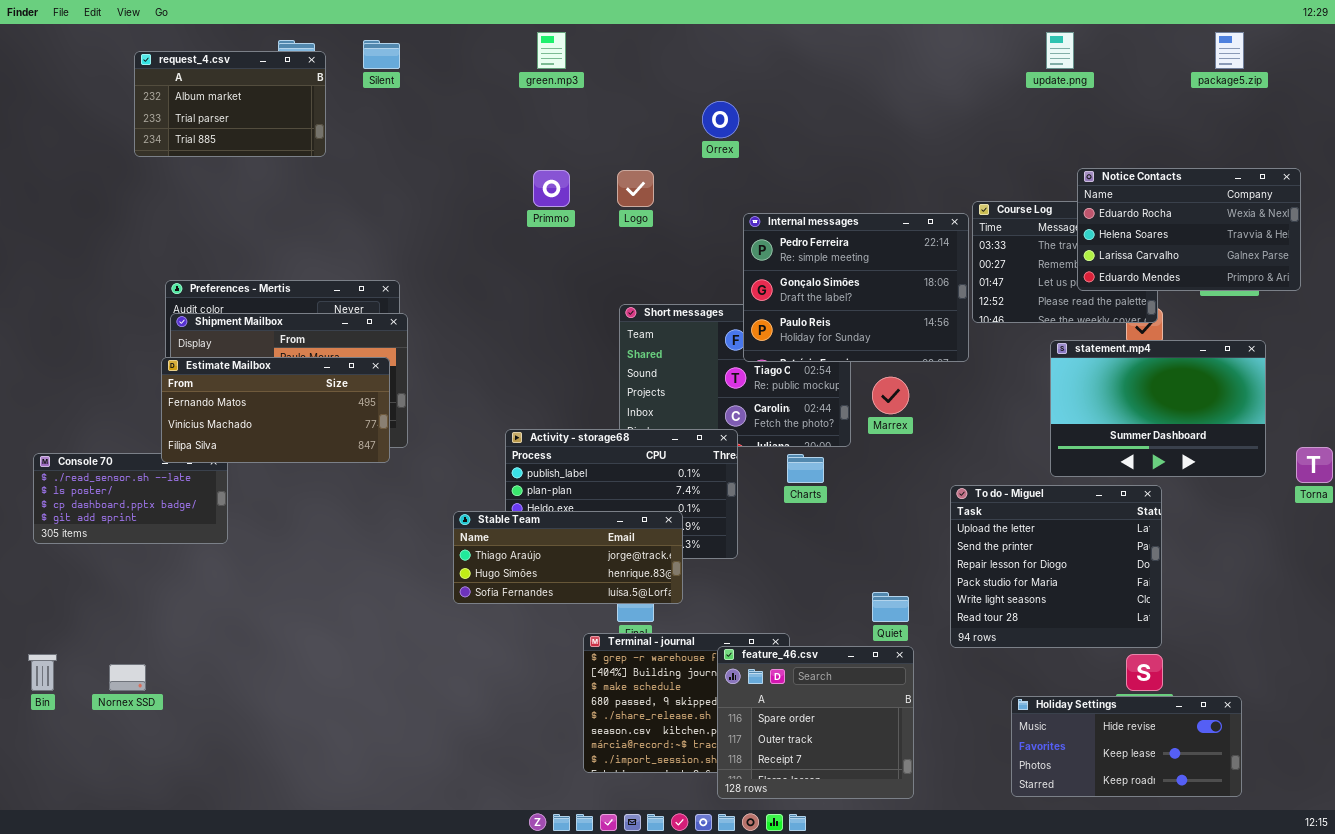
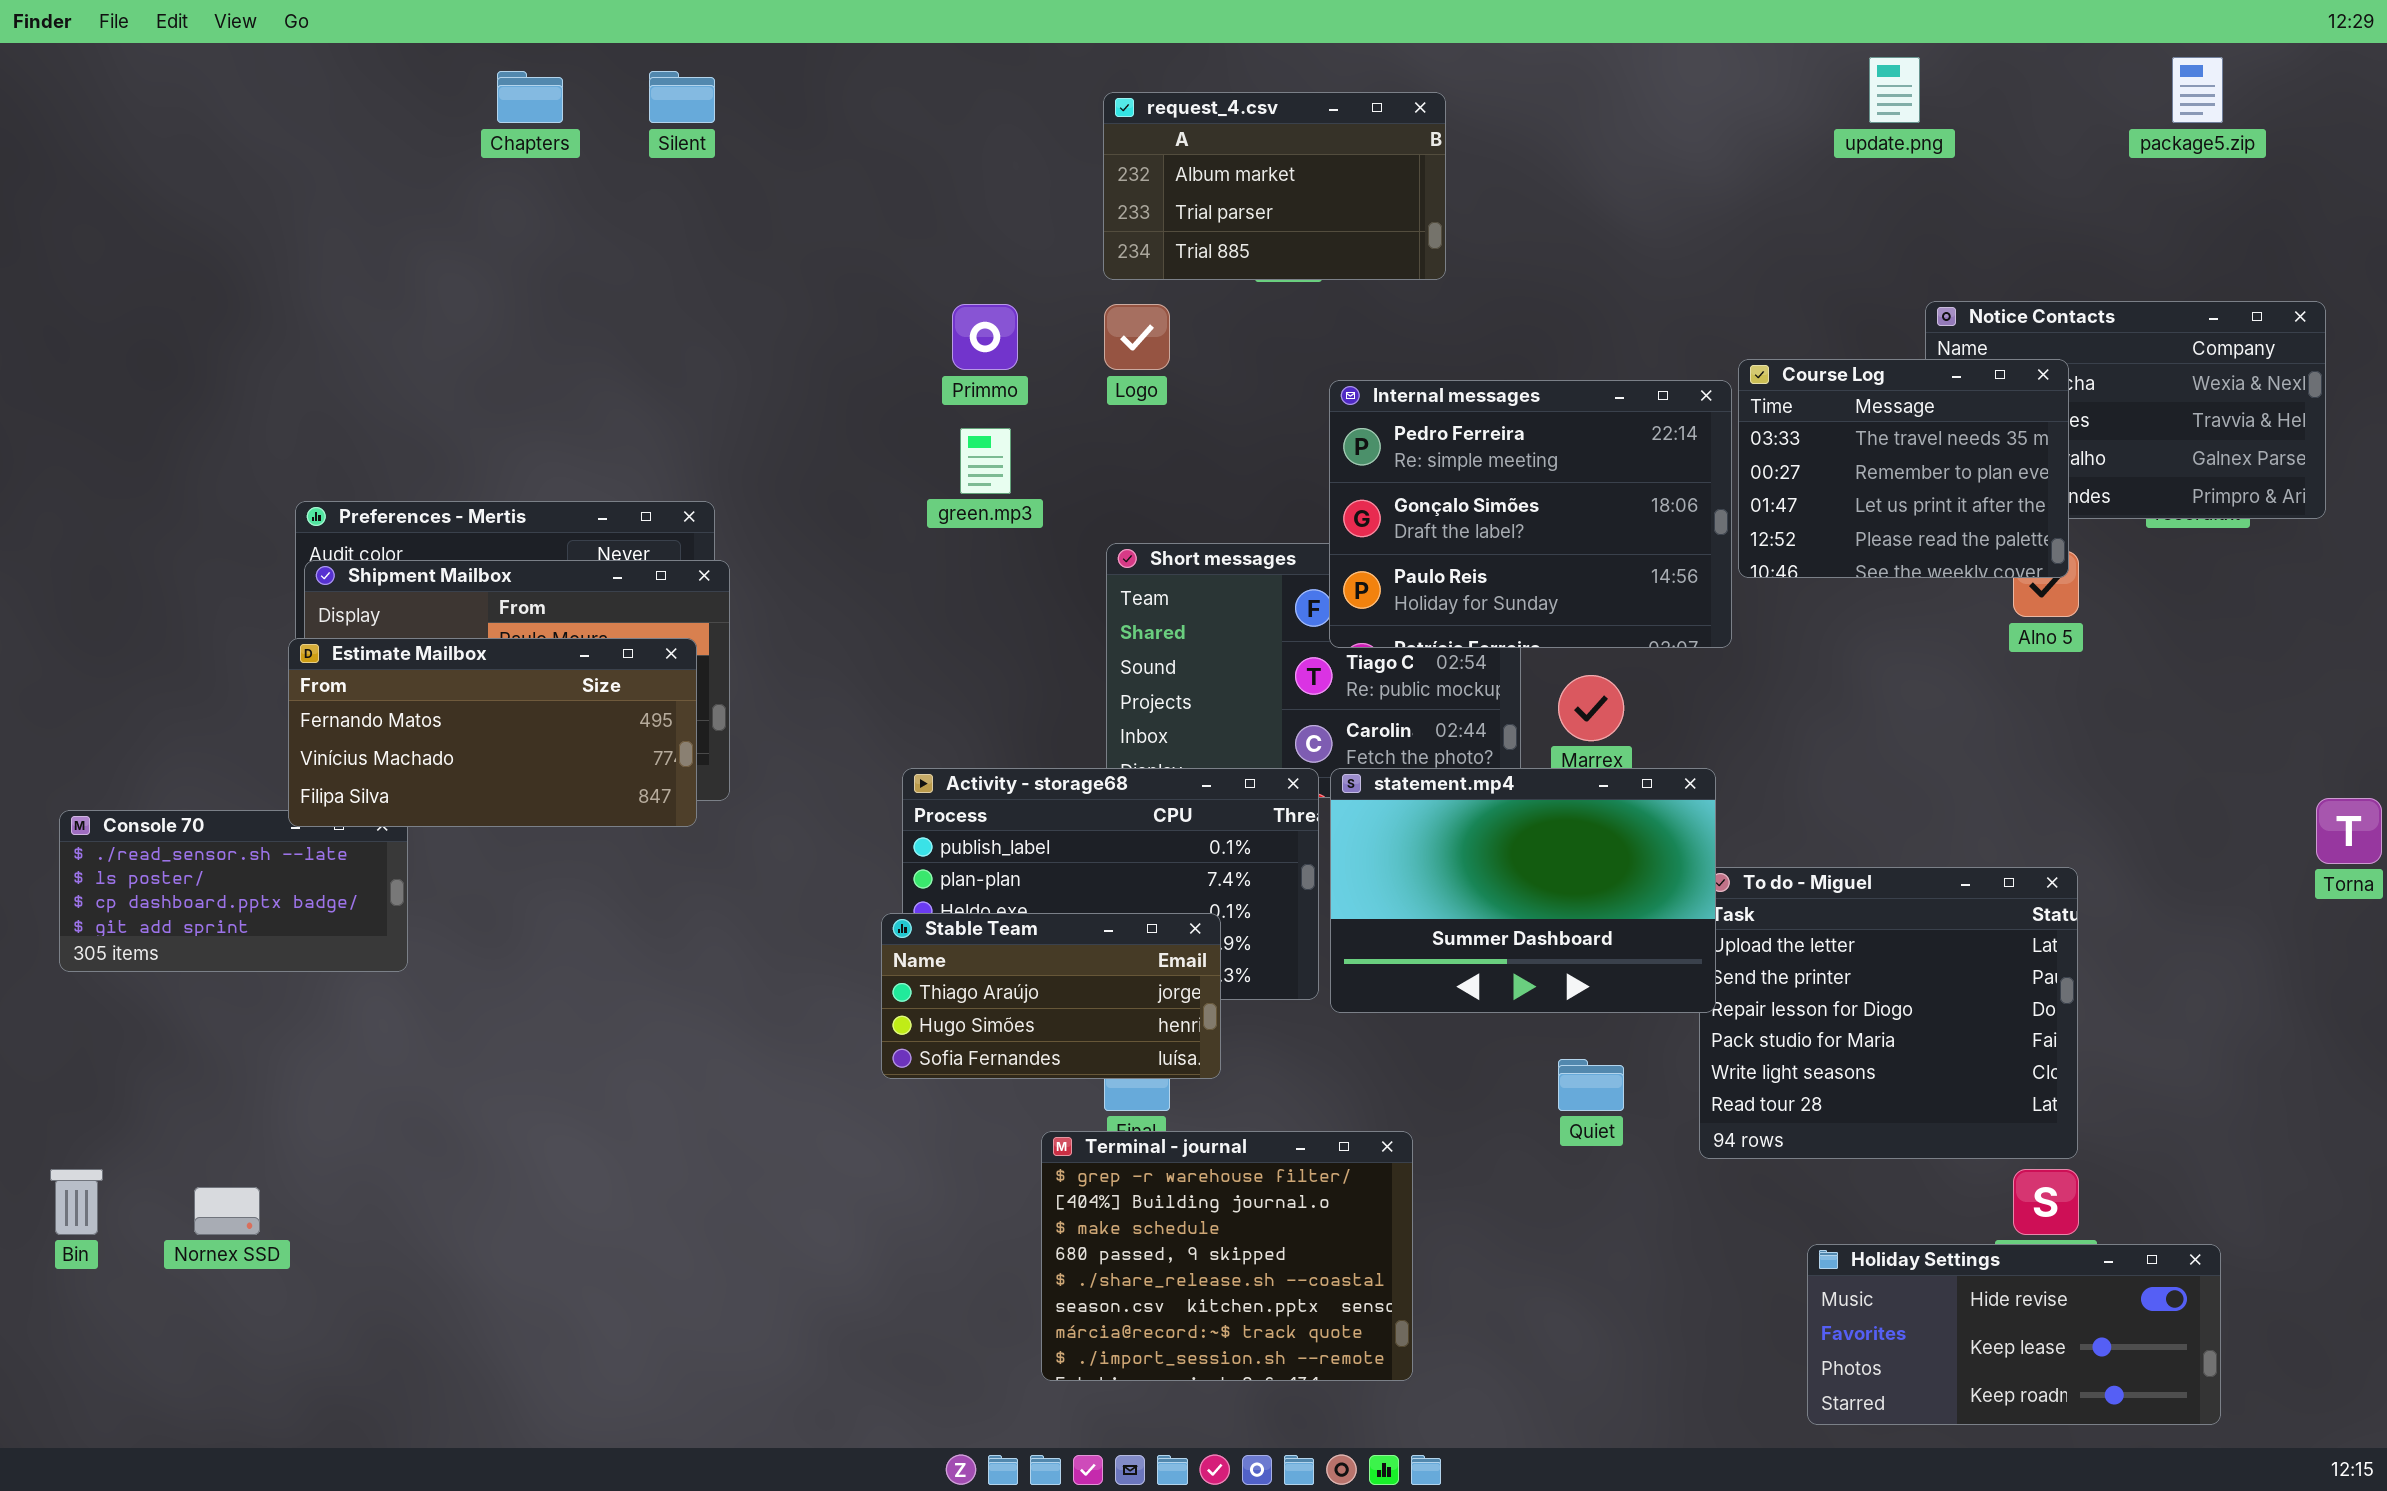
green.mp3: [537,32,566,69] -> [960,428,1011,494], moved
request_4.csv: [134,51,326,157] -> [1103,92,1446,280], moved
Course Log: [972,201,1158,323] -> [1738,359,2069,578], raised
statement.mp4: [1050,340,1266,477] -> [1330,768,1716,1013], moved
Stable Team: [453,511,683,604] -> [881,913,1221,1079], resized
feature_46.csv: [717,646,914,799] -> none, closed

